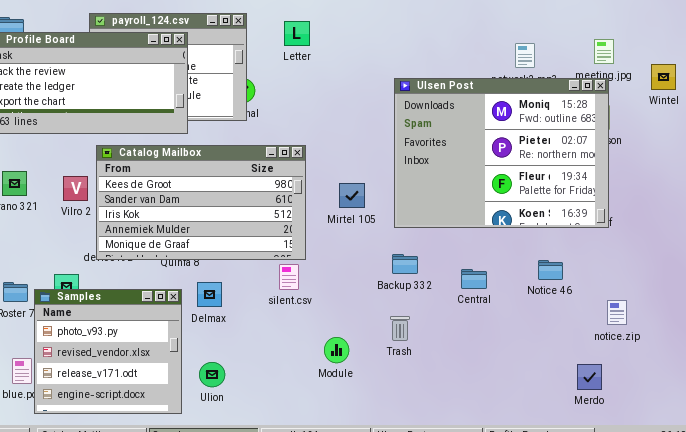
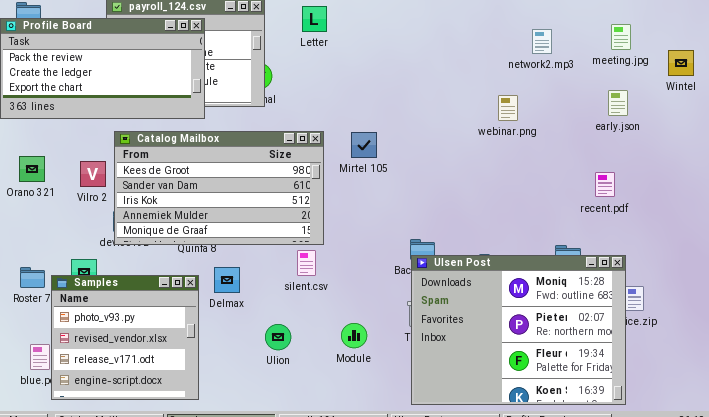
Ulsen Post: [394,78,609,228] -> [411,255,626,405], moved
Mirtel 105: [339,183,365,208] -> [351,132,377,158], moved
Ulion: [199,362,225,387] -> [265,324,291,350], moved

